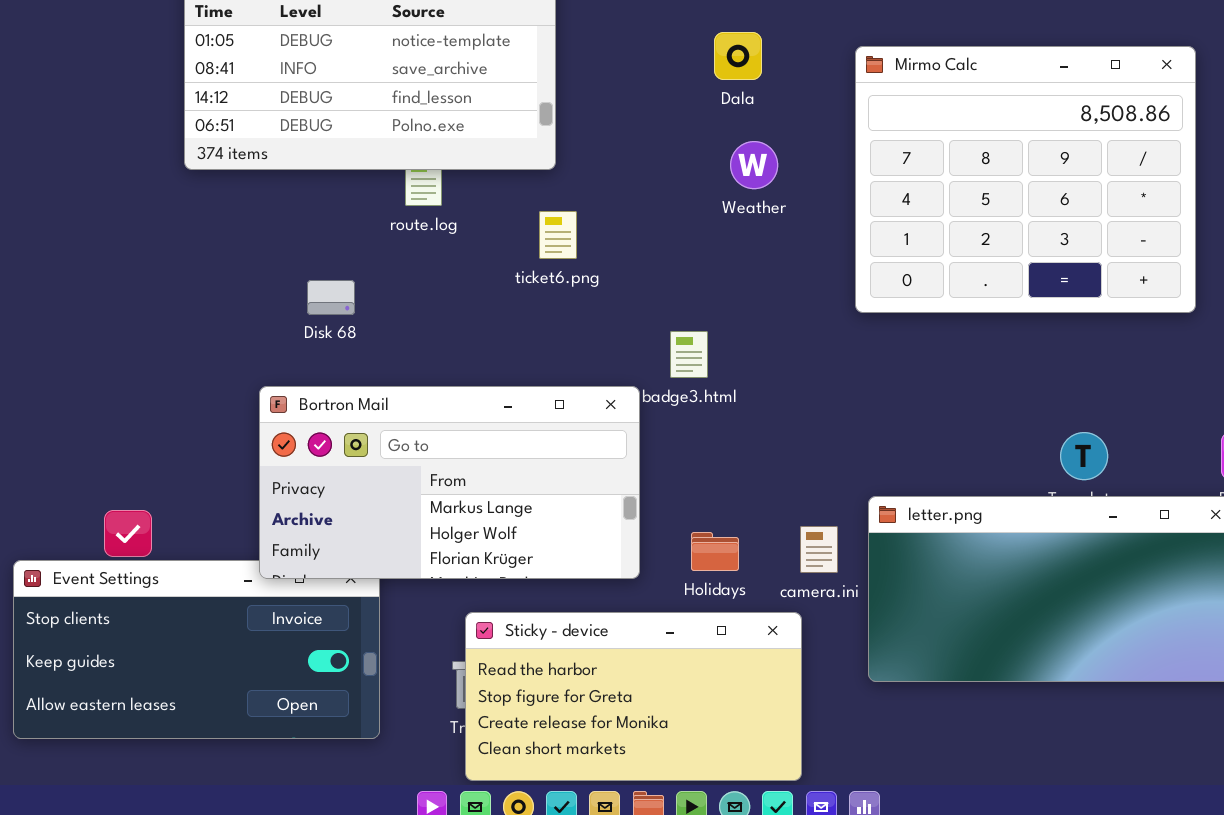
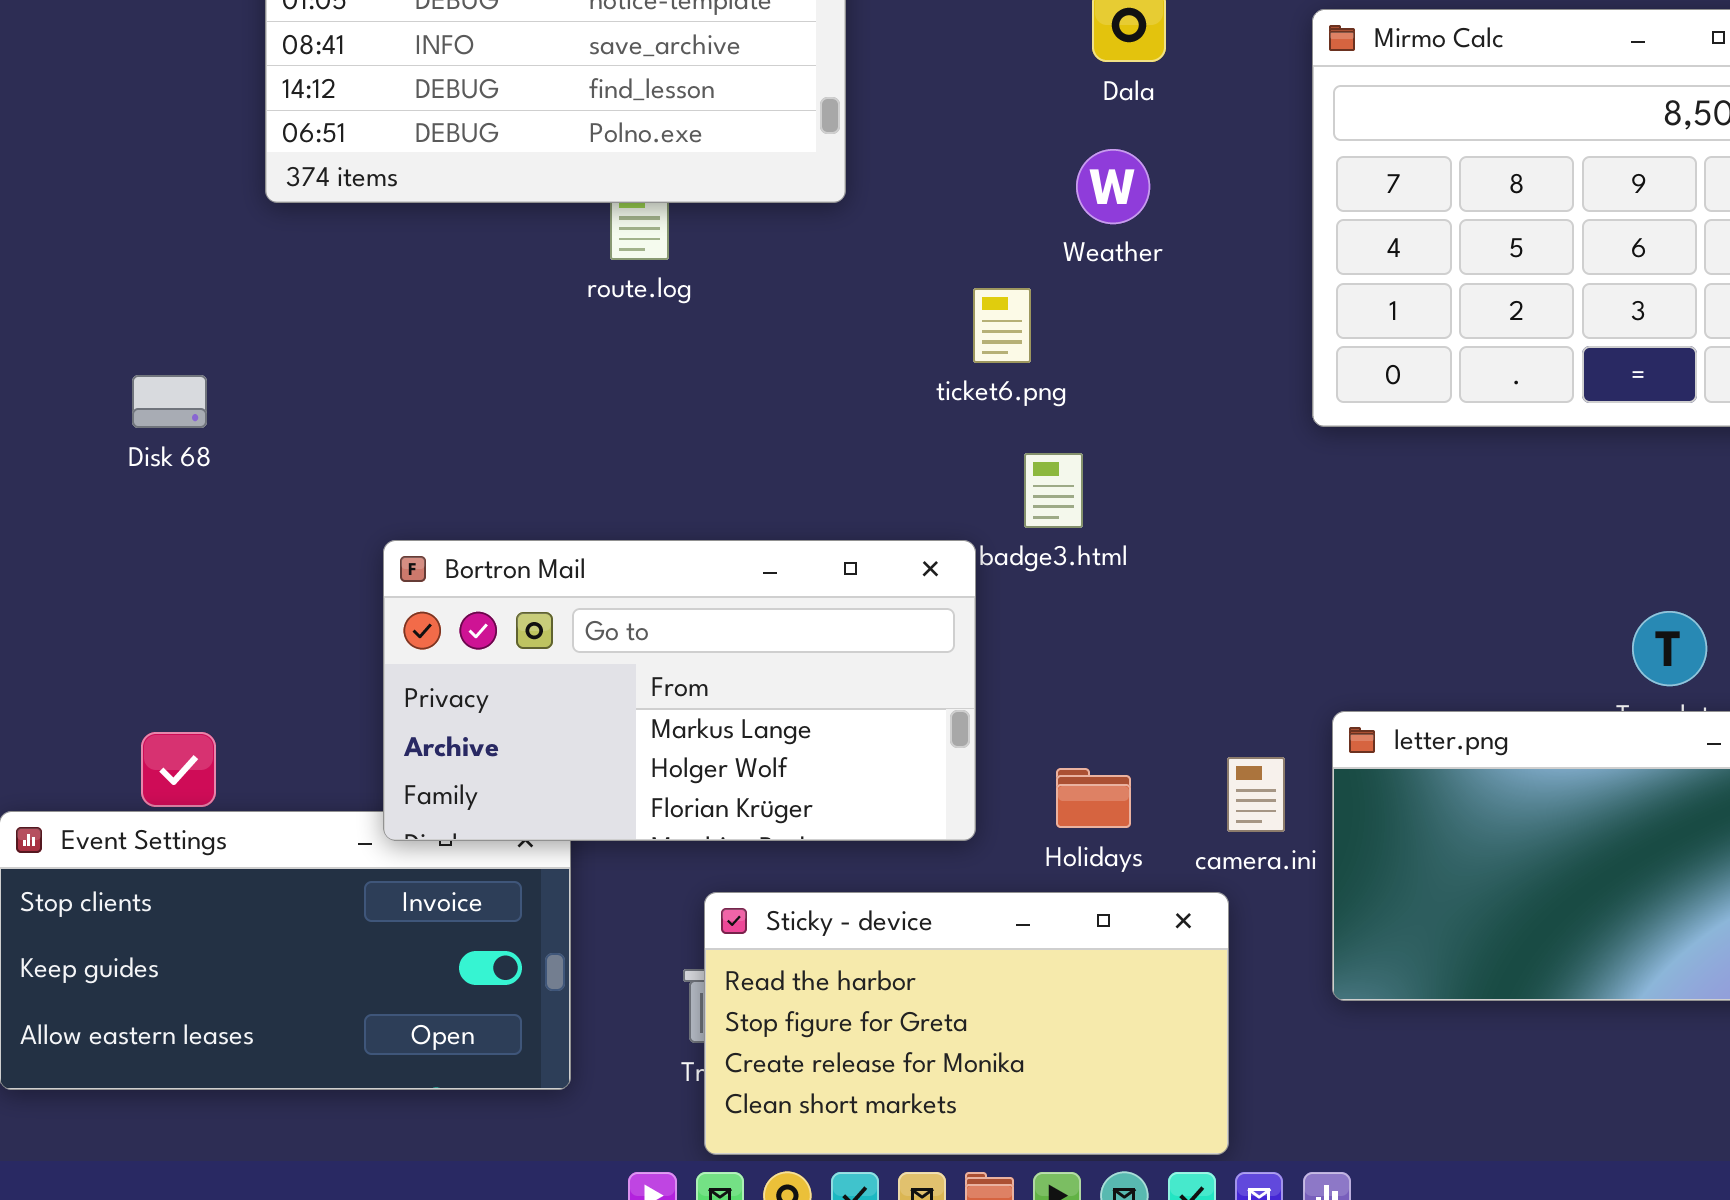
Weather: [730,141,778,189] -> [1076,149,1150,224], moved
ticket6.png: [539,211,577,259] -> [973,288,1031,363], moved
Disk 68: [307,280,355,315] -> [132,375,207,428], moved

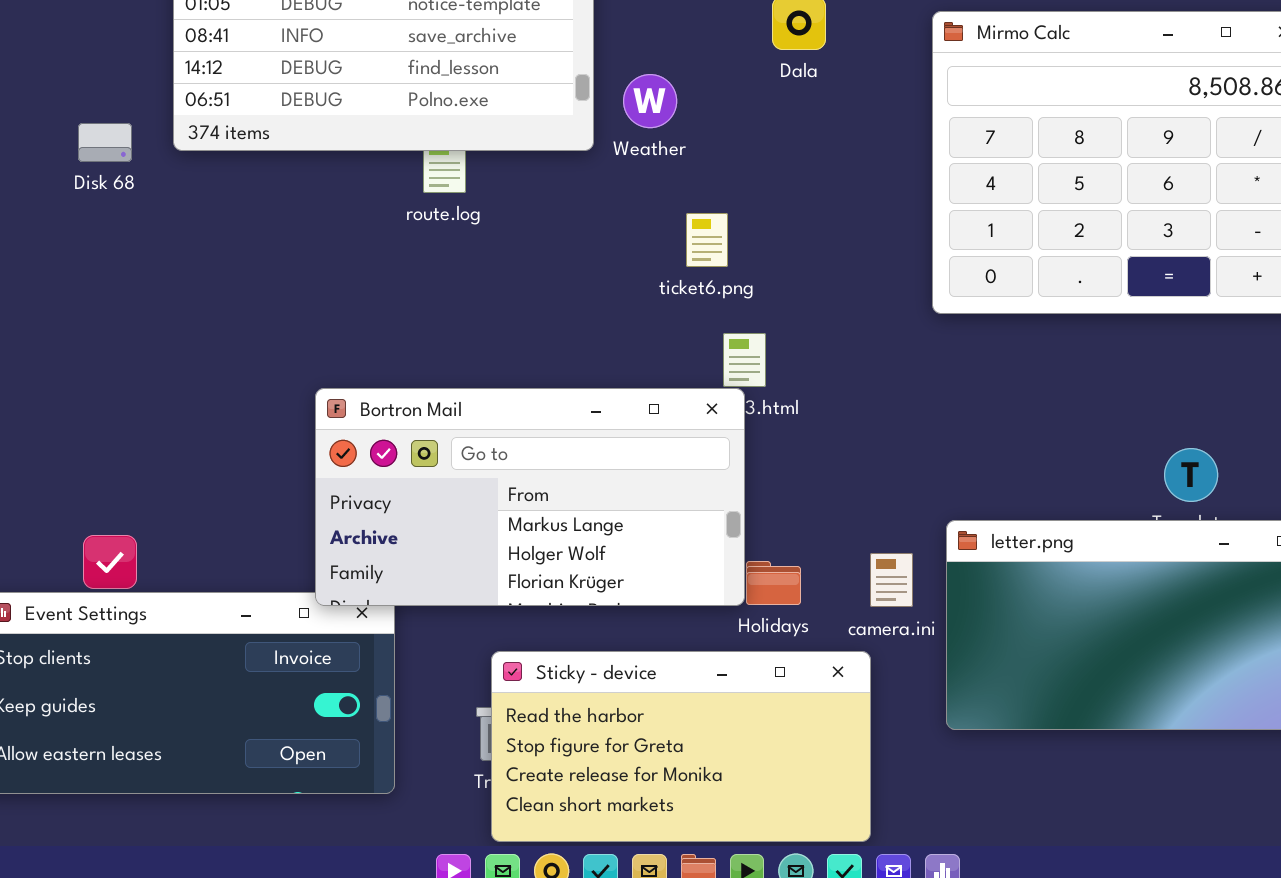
Weather: [1076,149,1150,224] -> [623,74,677,128], moved
Disk 68: [132,375,207,428] -> [78,123,132,162], moved
Bortron Mail: [383,540,976,841] -> [315,388,745,606], moved

